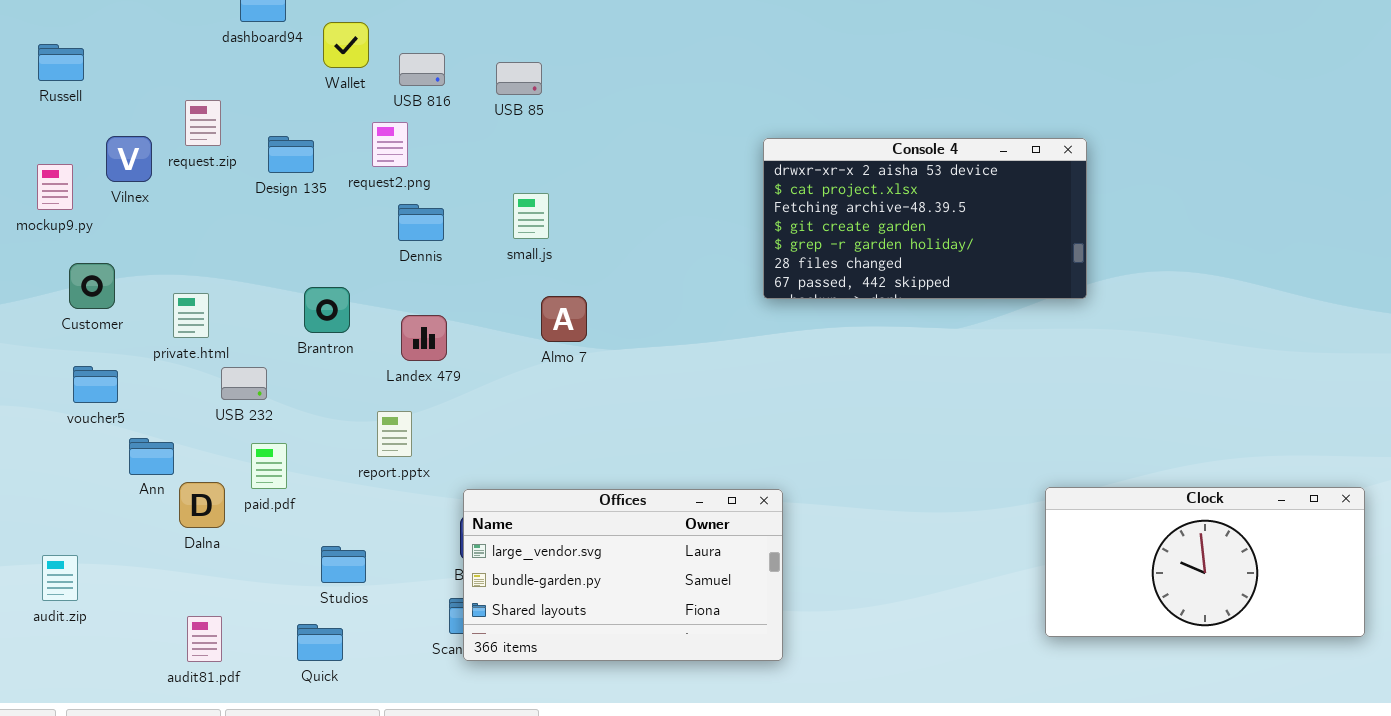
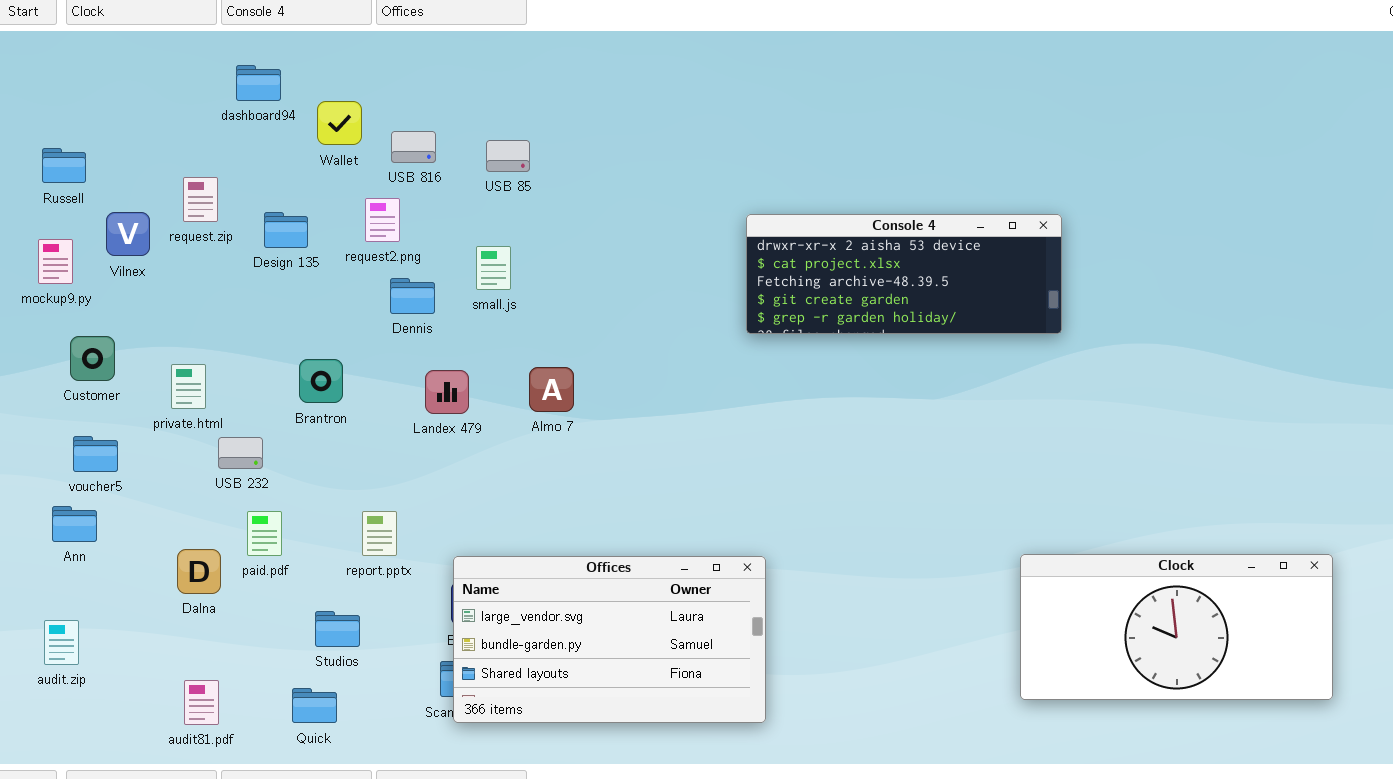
Russell: [38,44,84,81] -> [42,148,86,183], moved
Console 4: [763,138,1087,299] -> [746,214,1062,334], resized
small.js: [513,193,549,239] -> [476,246,511,290], moved
Landex 479: [401,315,447,361] -> [425,370,469,414], moved
report.pptx: [377,411,412,457] -> [362,511,397,556], moved
Ann: [129,438,174,475] -> [52,506,97,542], moved

